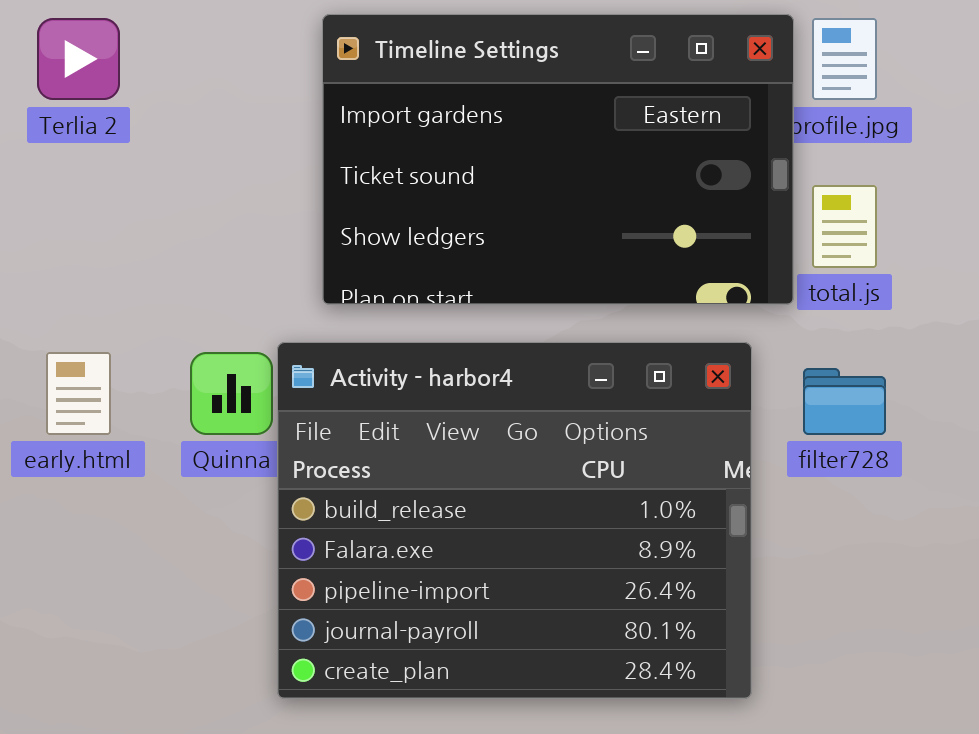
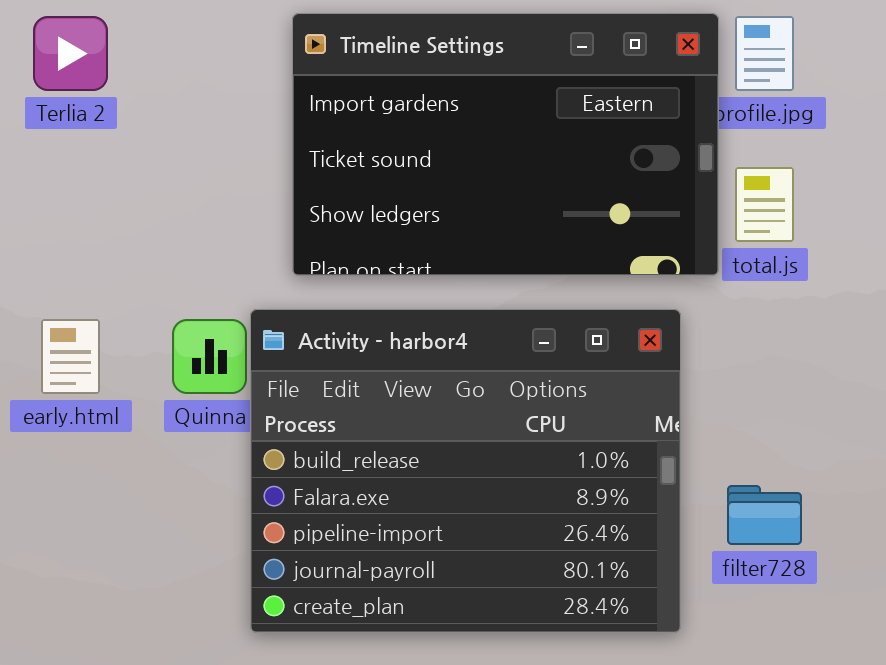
filter728: [803,368,886,435] -> [727,485,802,545], moved

